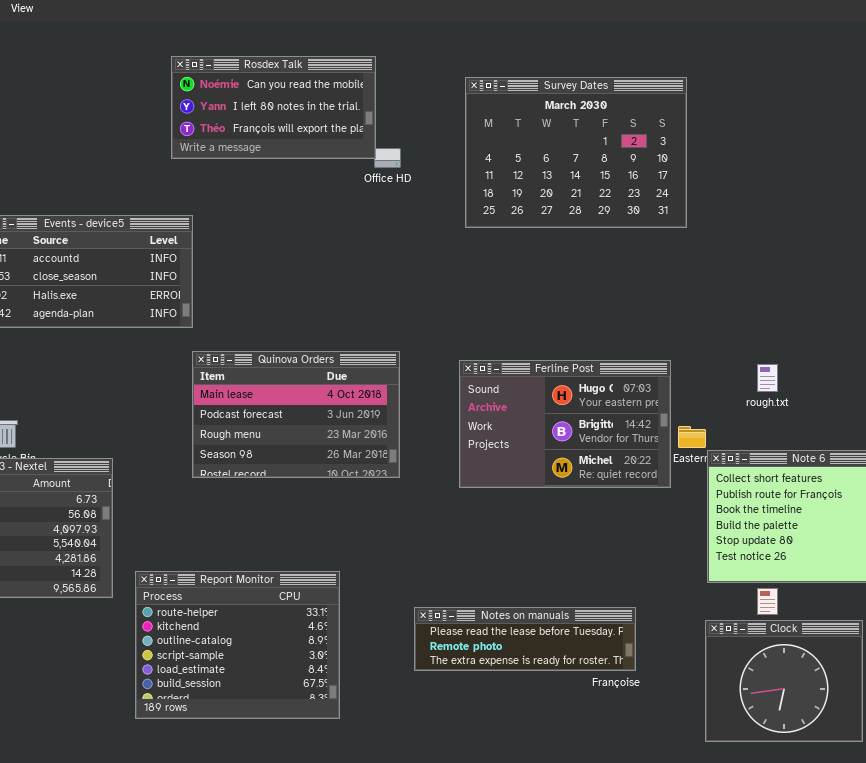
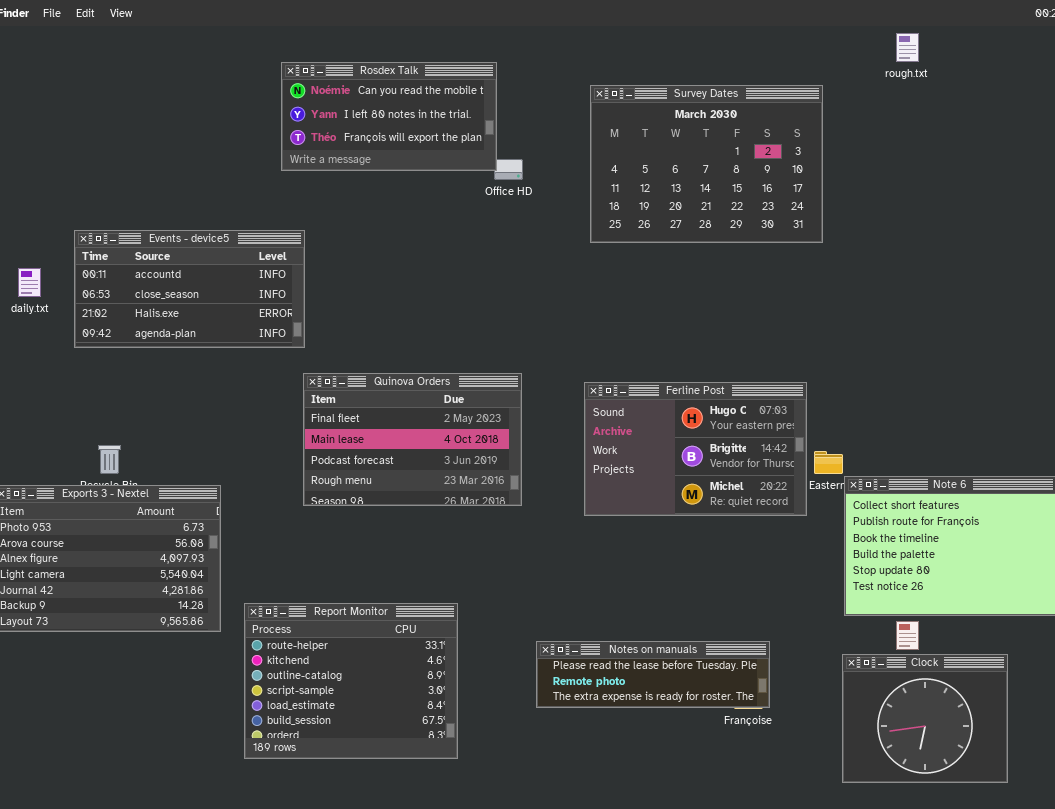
Quinova Orders: [192,351,400,478] -> [303,373,522,506], scrolled up 1 row
rough.txt: [757,364,778,392] -> [896,33,919,62], moved

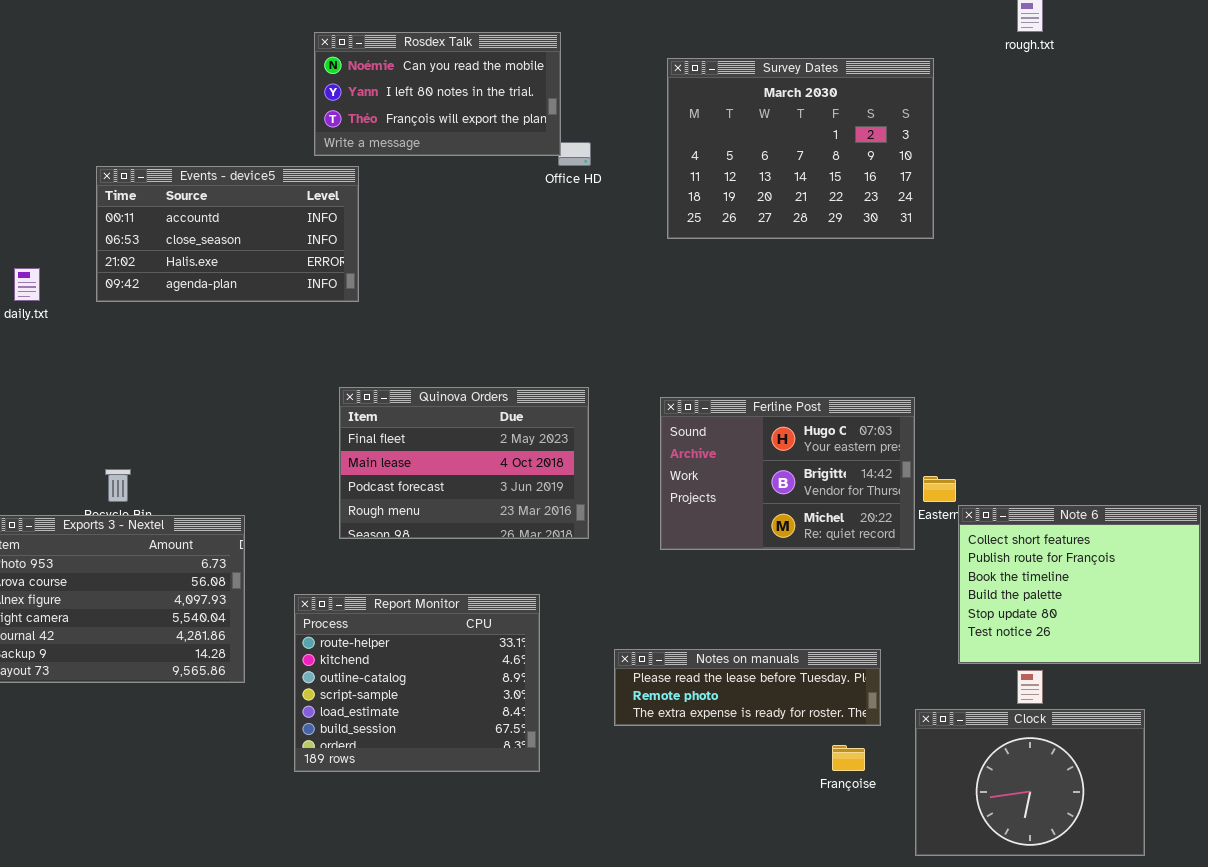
Events - device5: [74,230,305,348] -> [96,166,359,302], moved
Report Monitor: [244,603,458,759] -> [294,594,540,772], moved
Notes on manuals: [536,641,770,708] -> [614,649,881,726], moved
Clock: [842,654,1008,783] -> [915,709,1145,856], resized

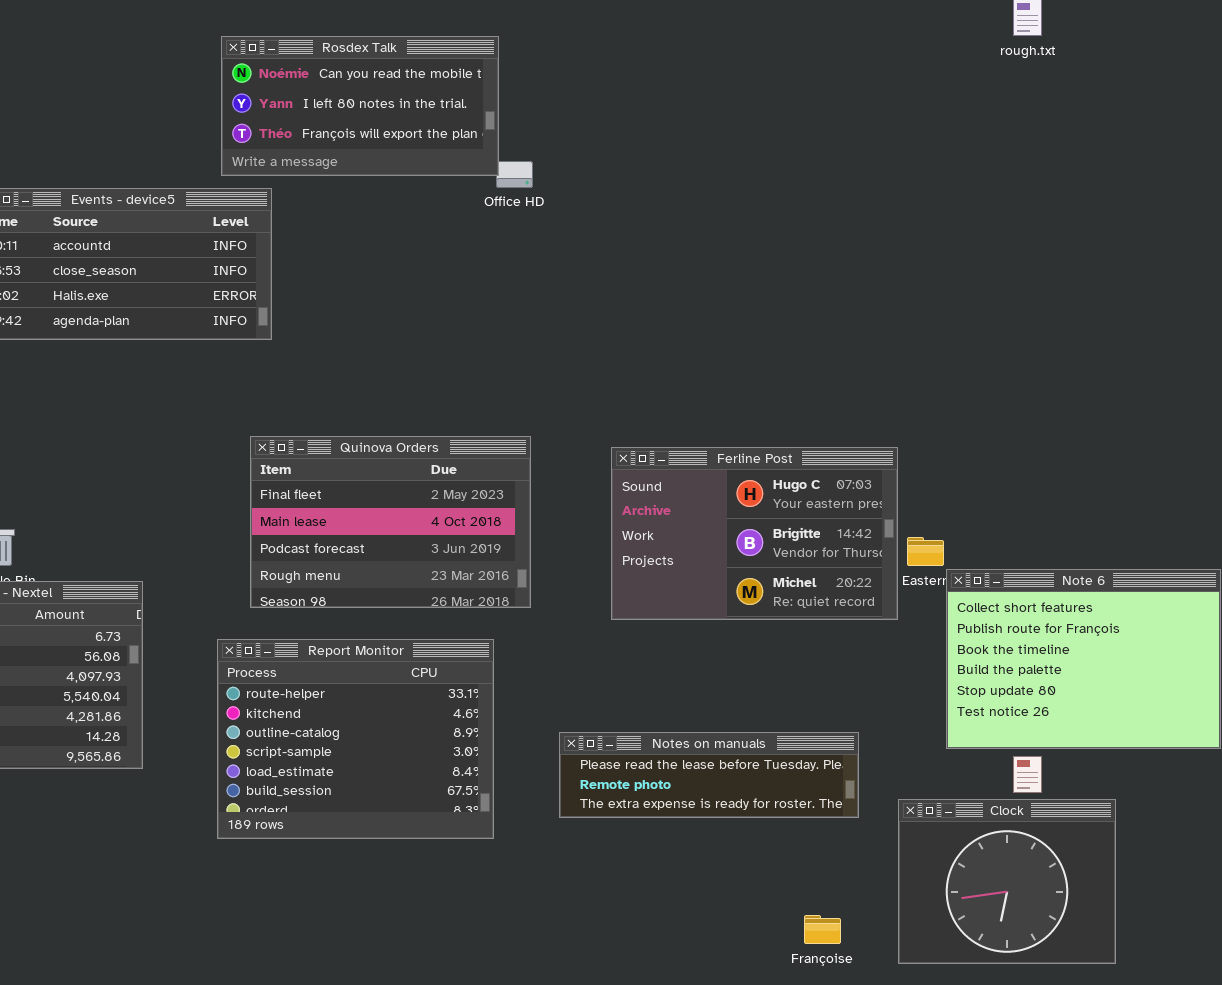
Survey Dates: [667,58,934,239] -> none, closed
Report Monitor: [294,594,540,772] -> [217,639,494,839], moved
Clock: [915,709,1145,856] -> [898,799,1116,964], resized
Françoise: [832,745,865,771] -> [804,915,841,944], moved

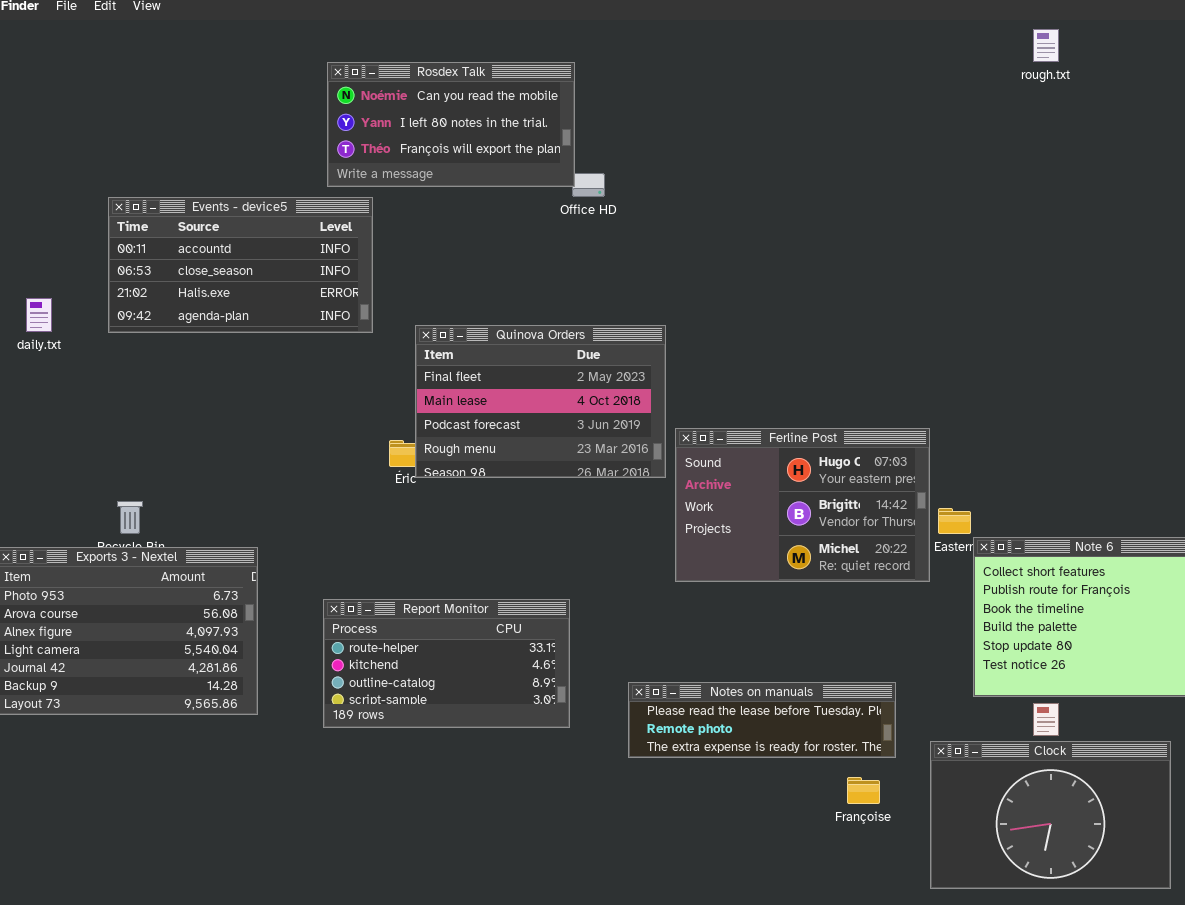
Quinova Orders: [250,436,531,608] -> [415,325,666,478], moved
Report Monitor: [217,639,494,839] -> [323,599,570,728], resized
Clock: [898,799,1116,964] -> [930,741,1171,889], resized
Françoise: [804,915,841,944] -> [847,777,880,804], moved

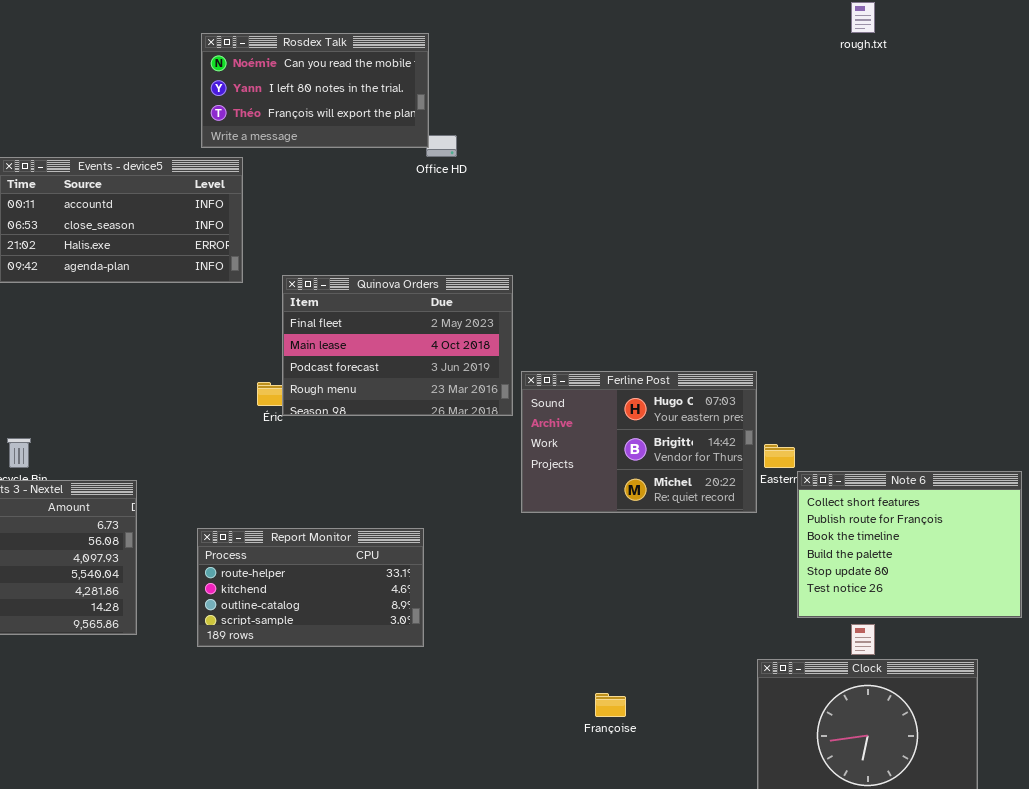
Notes on manuals: [628,682,896,758] -> none, closed
Françoise: [847,777,880,804] -> [595,693,626,717], moved

